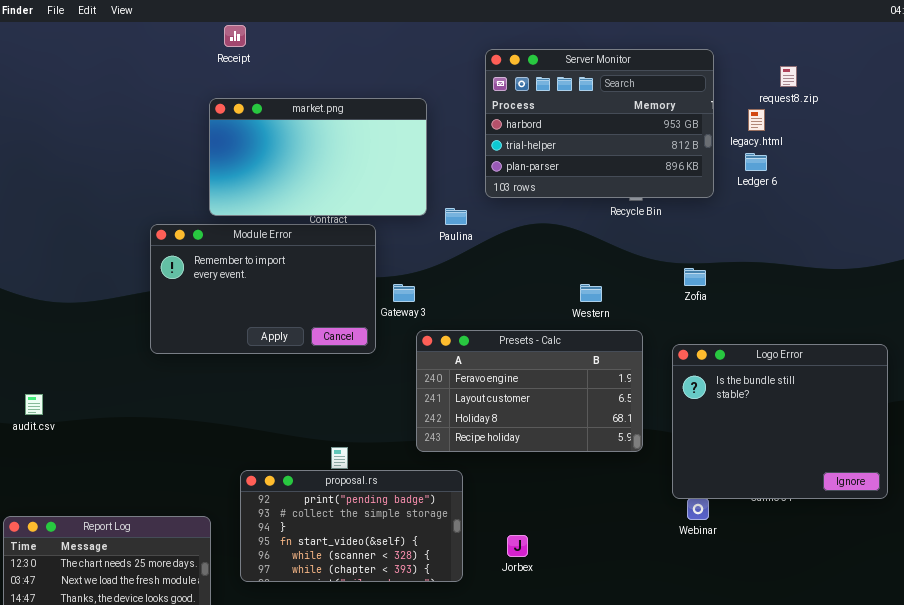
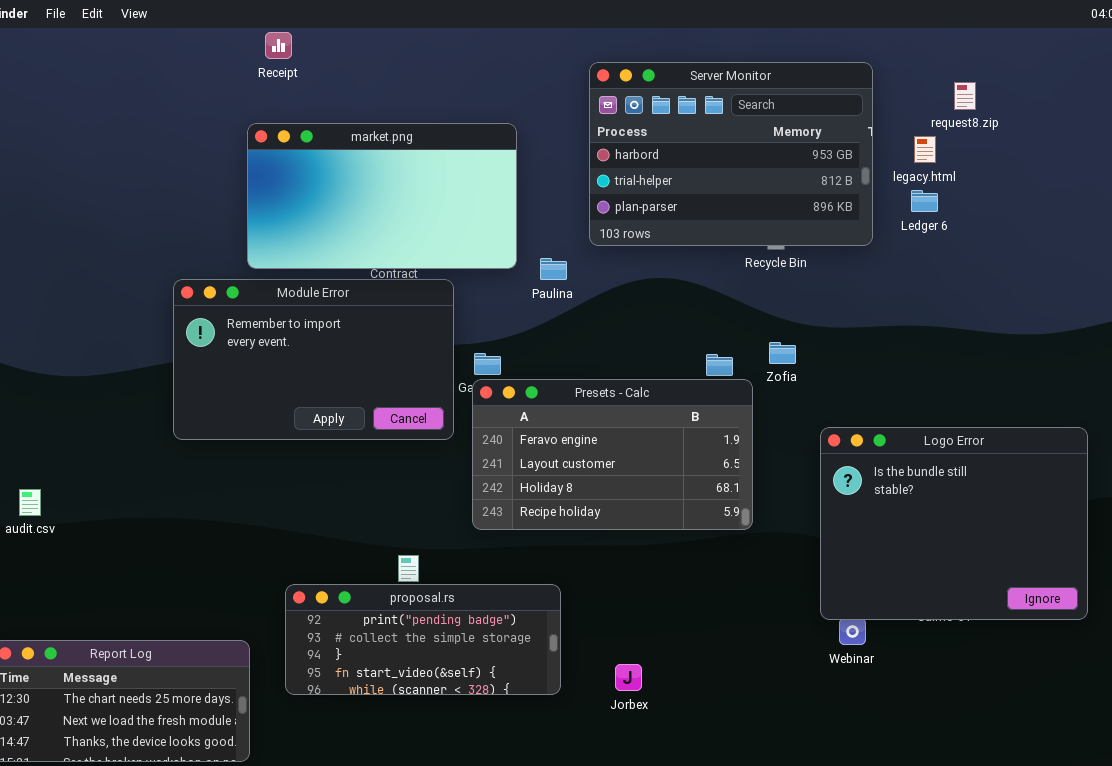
Zofia: [684,268,706,286] -> [769,342,796,364], moved
Presets - Calc: [416,330,643,452] -> [472,379,753,530], moved
proposal.rs: [240,470,463,582] -> [285,584,561,695], resized

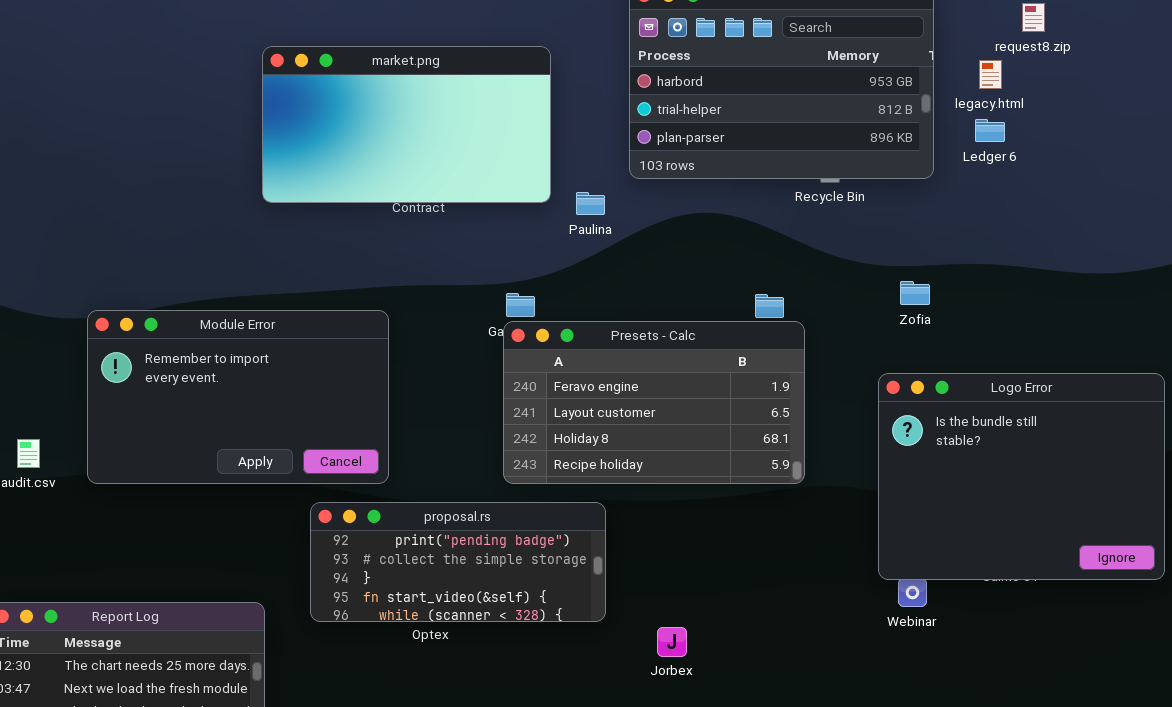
Module Error: [173,279,454,440] -> [87,310,389,484], moved
Zofia: [769,342,796,364] -> [900,281,930,305], moved
proposal.rs: [285,584,561,695] -> [310,502,606,622], moved

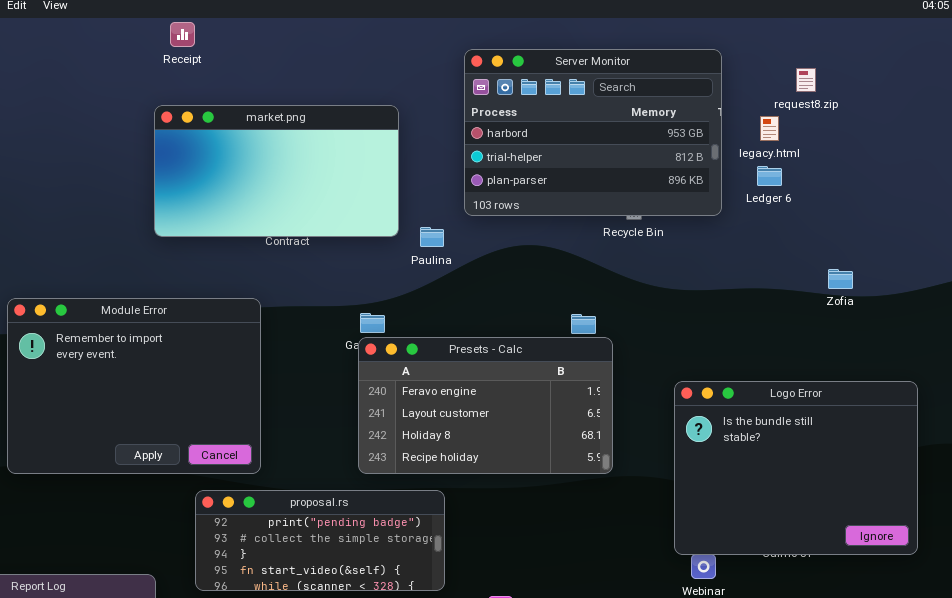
Zofia: [900,281,930,305] -> [828,269,853,289], moved
Module Error: [87,310,389,484] -> [7,298,261,474], resized

